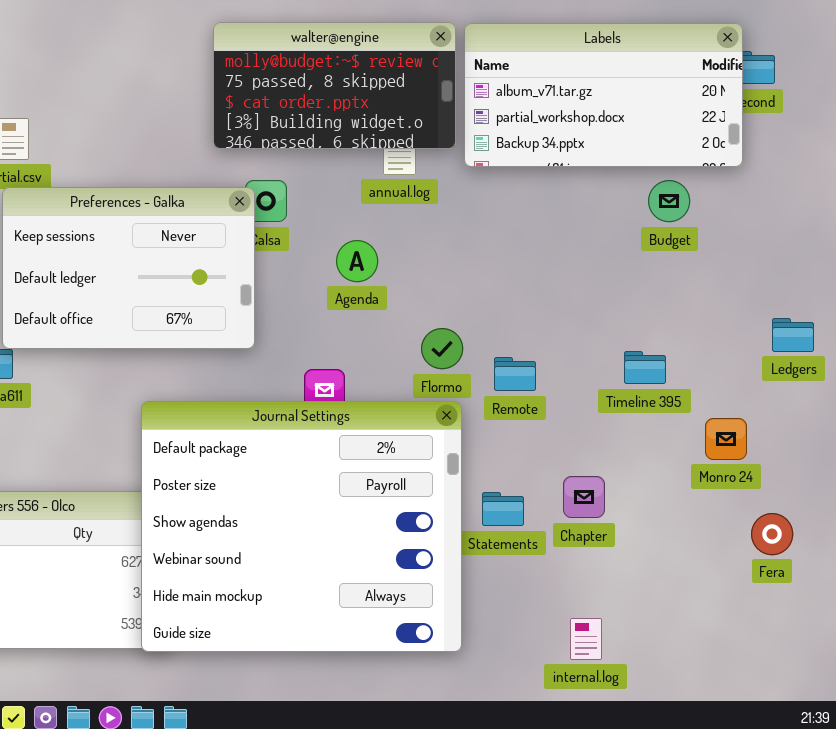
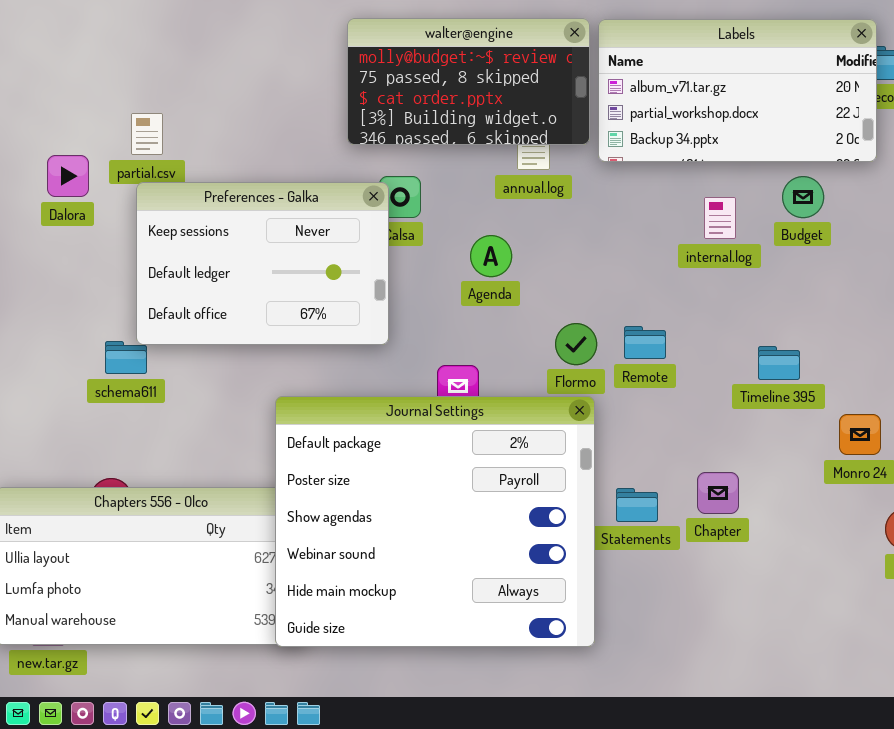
Remote: [494,357,536,391] -> [624,326,666,359], moved
internal.log: [570,618,602,660] -> [704,197,736,239], moved

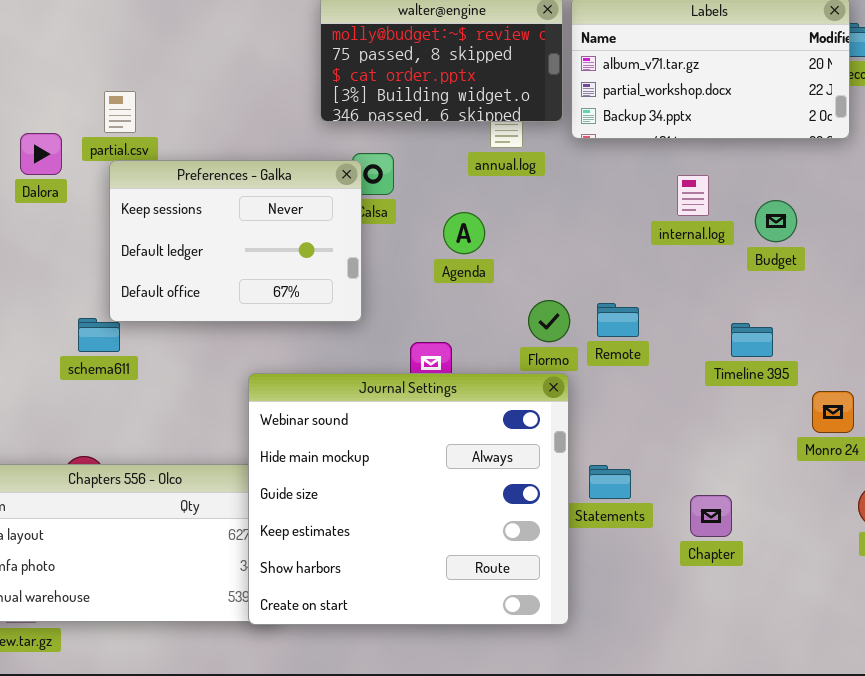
Budget: [782,176,824,218] -> [755,200,797,242], moved
Journal Settings: [275,396,595,647] -> [248,373,569,625], scrolled down 3 rows
Chapter: [697,472,739,514] -> [690,495,732,537], moved

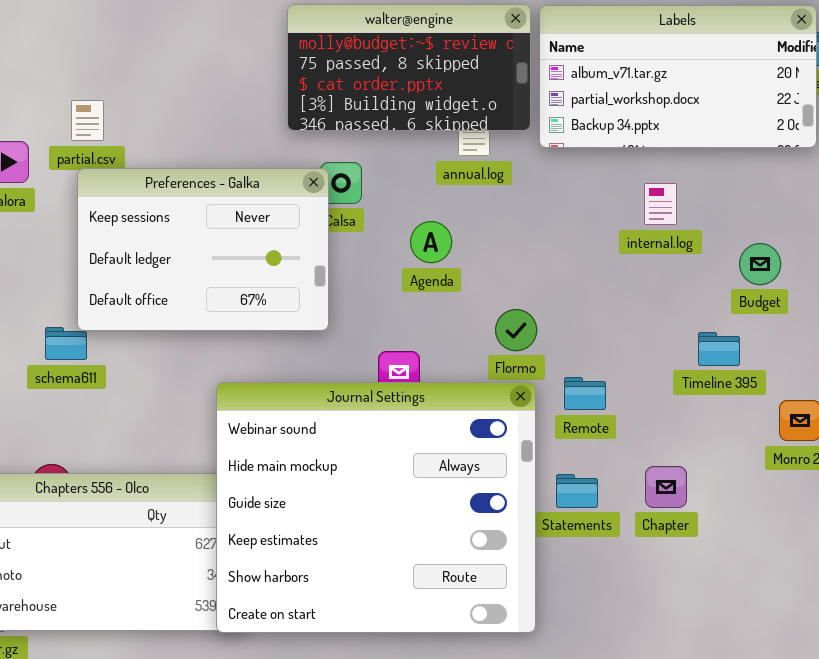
Budget: [755,200,797,242] -> [739,243,781,285], moved
Remote: [597,303,639,337] -> [564,377,606,410], moved
Chapter: [690,495,732,537] -> [645,466,687,508], moved

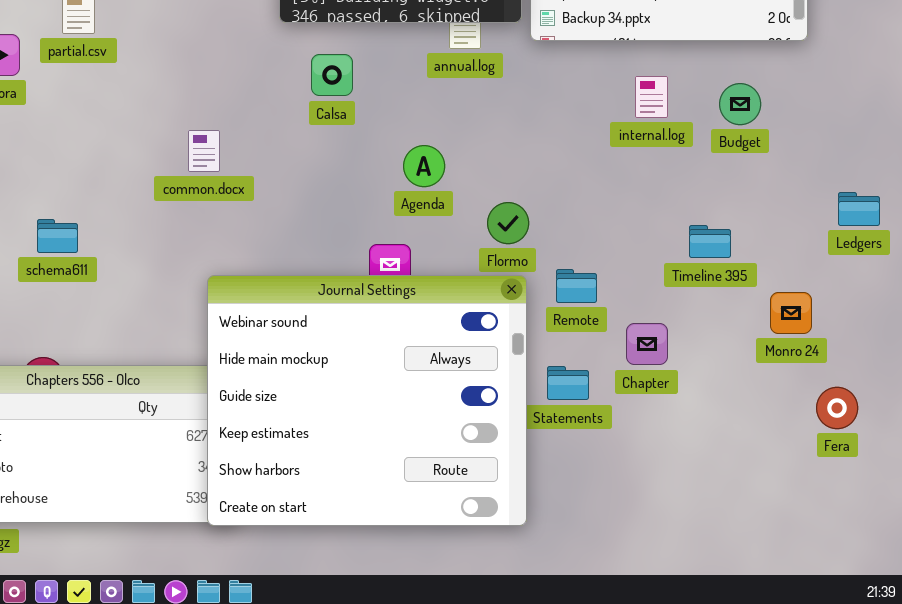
Preferences - Galka: [77,168,329,331] -> none, closed
Agenda: [410,221,452,263] -> [403,145,445,187], moved
Budget: [739,243,781,285] -> [719,83,761,125], moved
Chapter: [645,466,687,508] -> [626,323,668,365], moved

